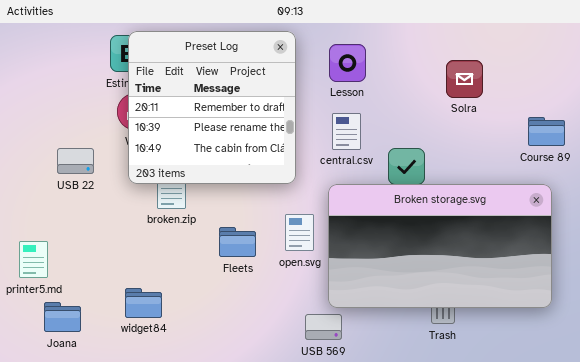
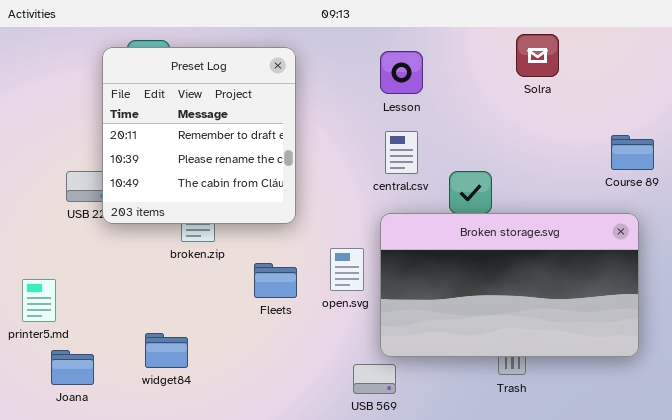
Preset Log: [128,31,296,184] -> [102,47,296,224], moved
Solra: [446,60,483,98] -> [516,34,559,77], moved

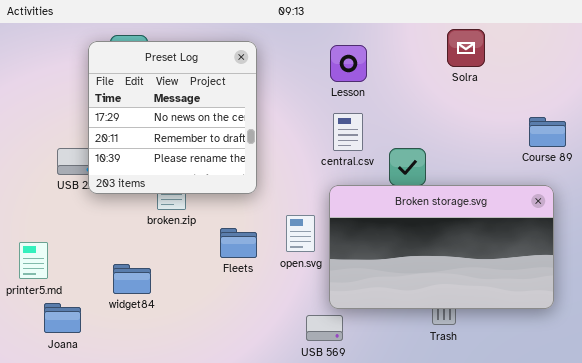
Preset Log: [102,47,296,224] -> [88,41,257,194], scrolled up 1 row
widget84: [145,333,188,368] -> [113,264,151,294], moved

